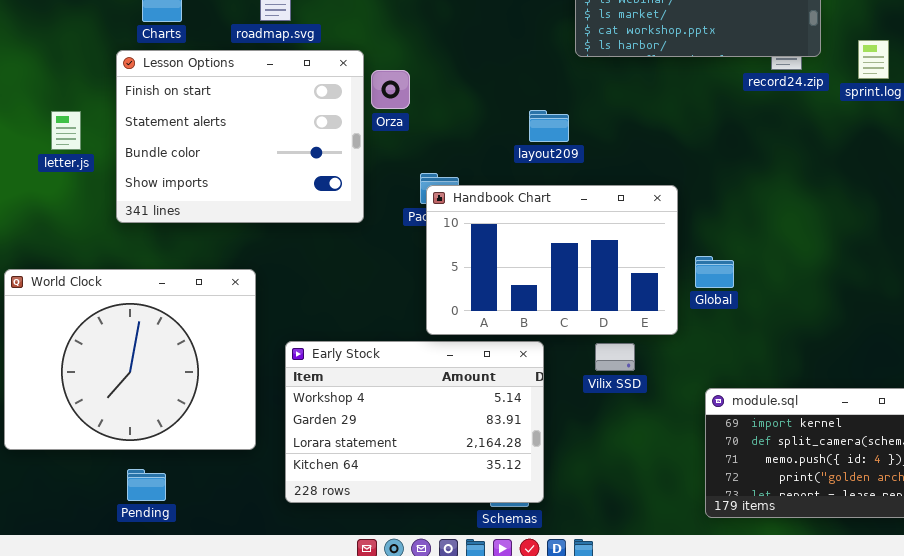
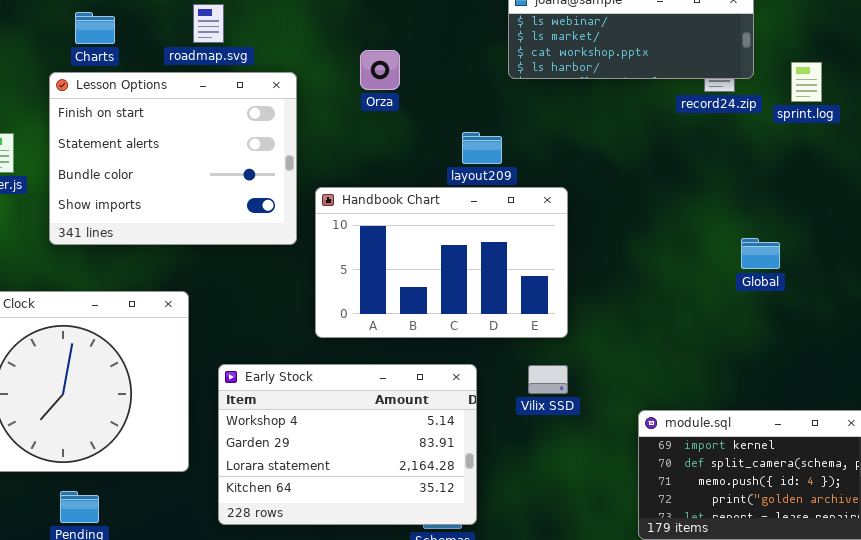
Orza: [371,70,410,109] -> [360,50,400,90], moved
Handbook Chart: [426,185,678,335] -> [315,187,568,338], moved
Global: [695,256,734,288] -> [741,238,780,269], moved

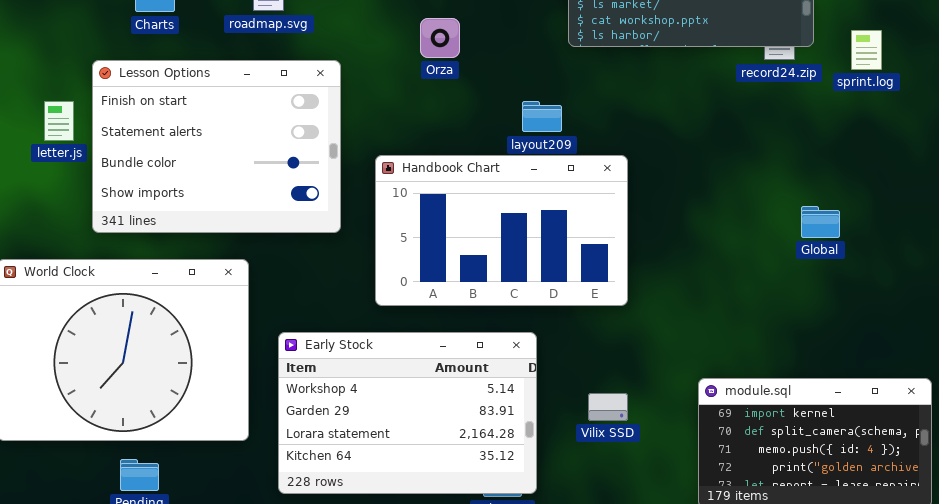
Lesson Options: [49,72,297,245] -> [92,60,341,233], moved
Vilix SSD: [528,365,568,394] -> [588,393,628,421], moved

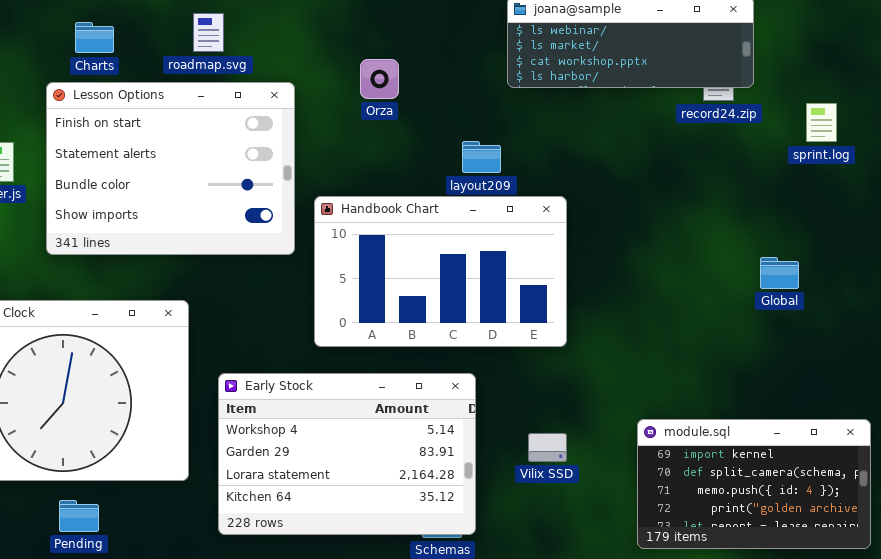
sprint.log: [851,30,882,70] -> [806,103,837,142], moved
Lesson Options: [92,60,341,233] -> [46,82,295,255], moved
Global: [801,206,840,238] -> [760,257,799,289], moved

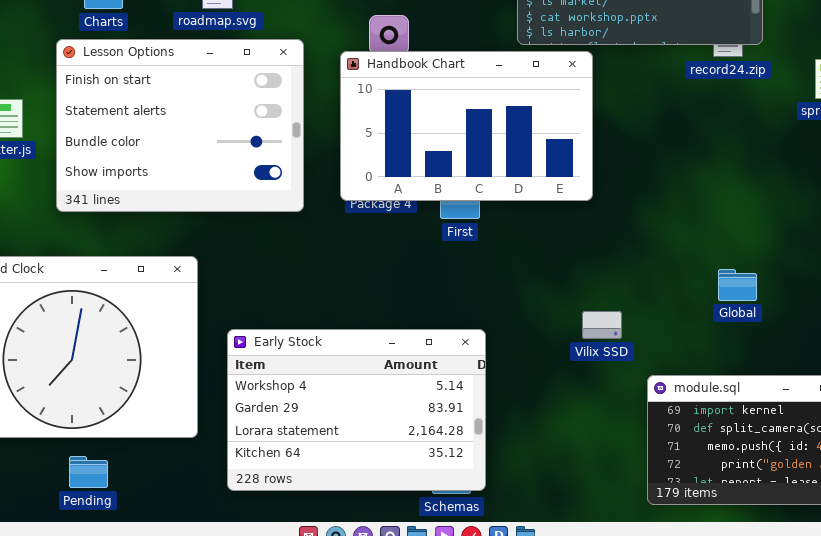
Handbook Chart: [314,196,567,347] -> [340,51,593,201], moved
Global: [760,257,799,289] -> [718,269,757,301], moved
Vilix SSD: [528,433,567,462] -> [582,311,622,339], moved

